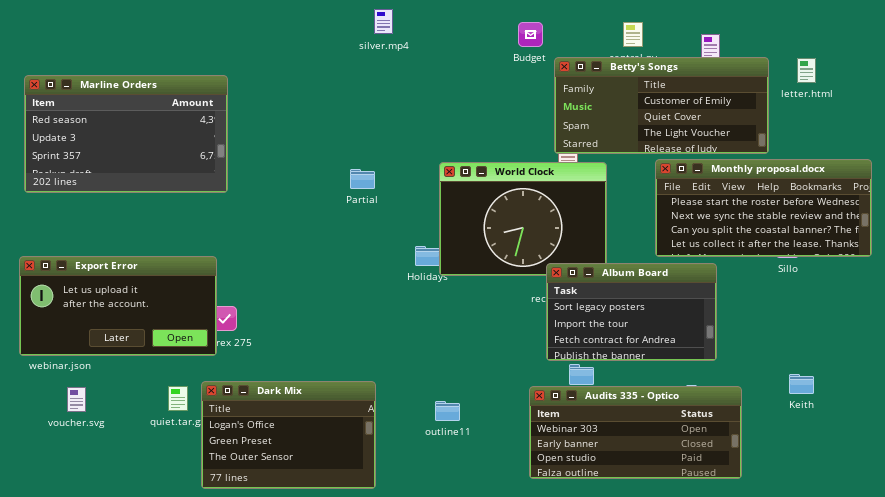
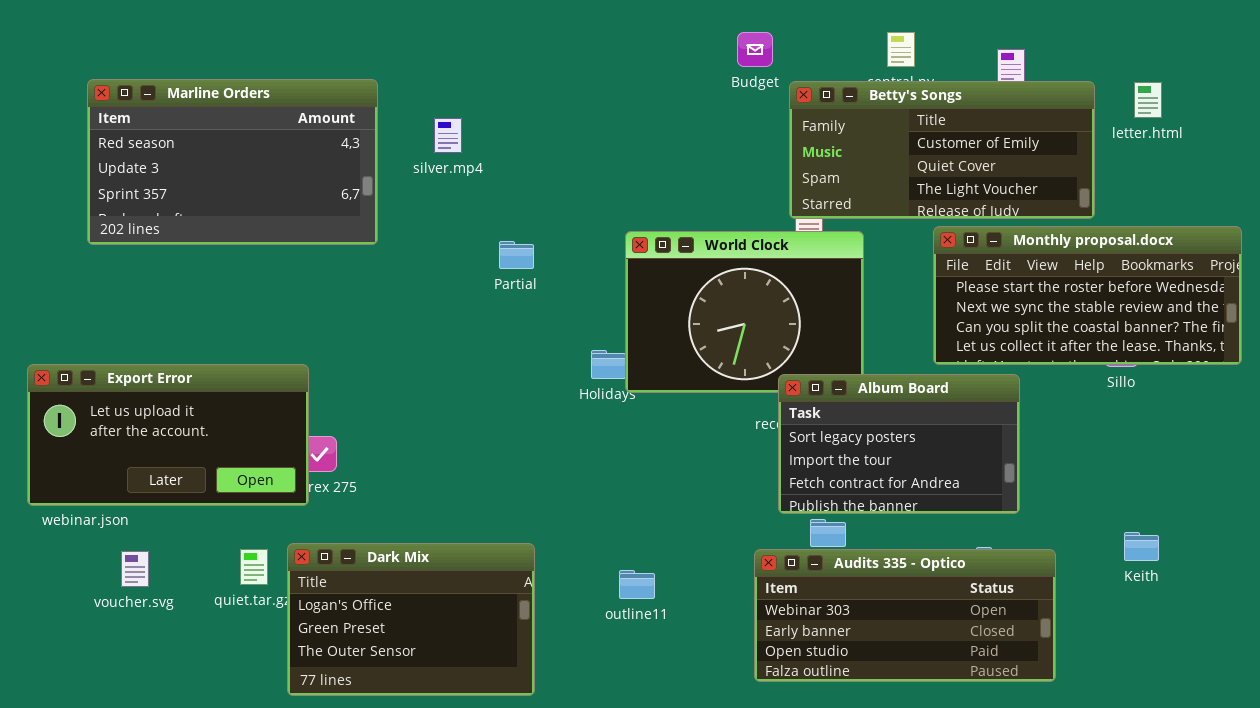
silver.mp4: [374,9,393,34] -> [434,118,462,153], moved
Marline Orders: [24,75,228,193] -> [87,79,378,245], moved
voucher.svg: [67,387,86,412] -> [121,551,149,587], moved

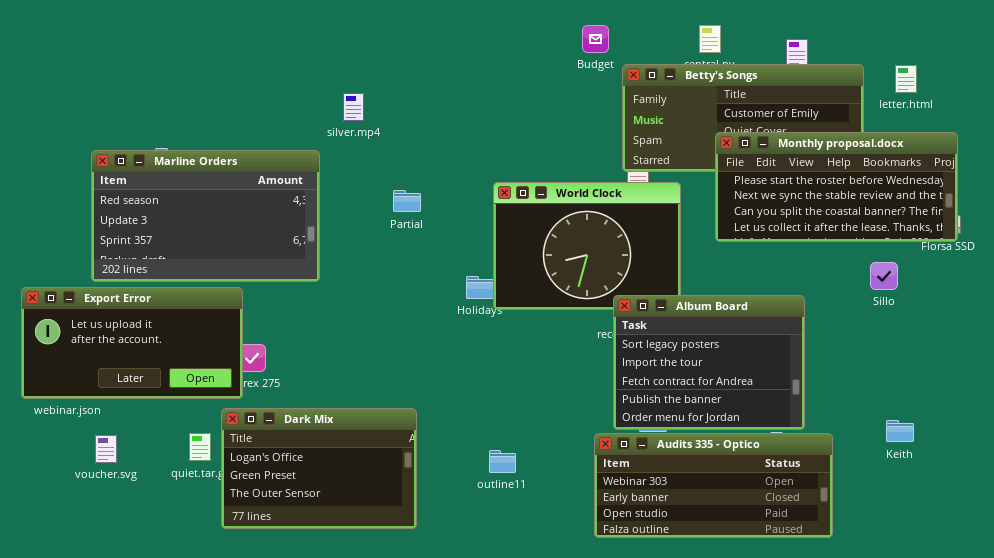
Marline Orders: [87,79,378,245] -> [91,150,320,282], moved
Monthly proposal.docx: [933,226,1242,365] -> [715,132,958,242], moved
Album Board: [778,374,1020,514] -> [613,295,805,430], resized
Dark Mix: [287,543,535,696] -> [221,408,417,529], moved

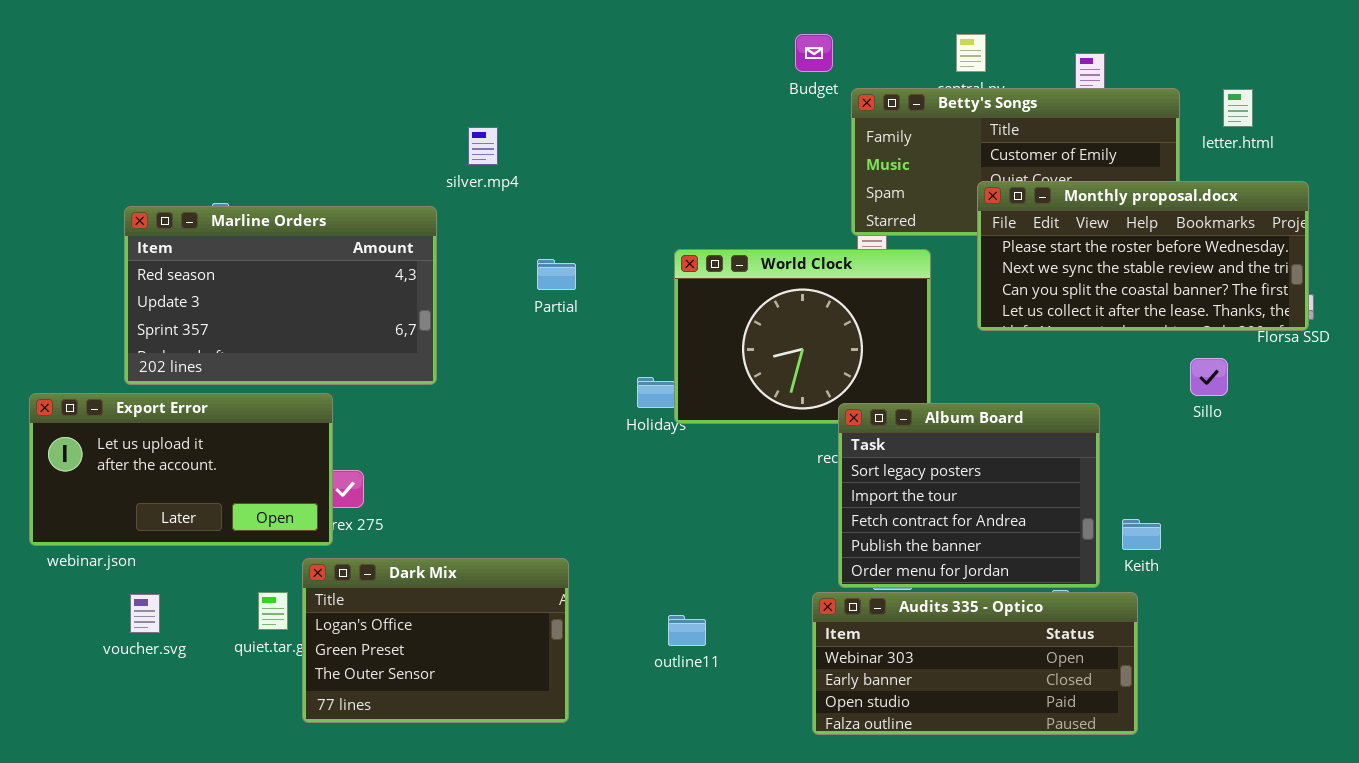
Keith: [886,420,914,442] -> [1122,519,1161,550], moved

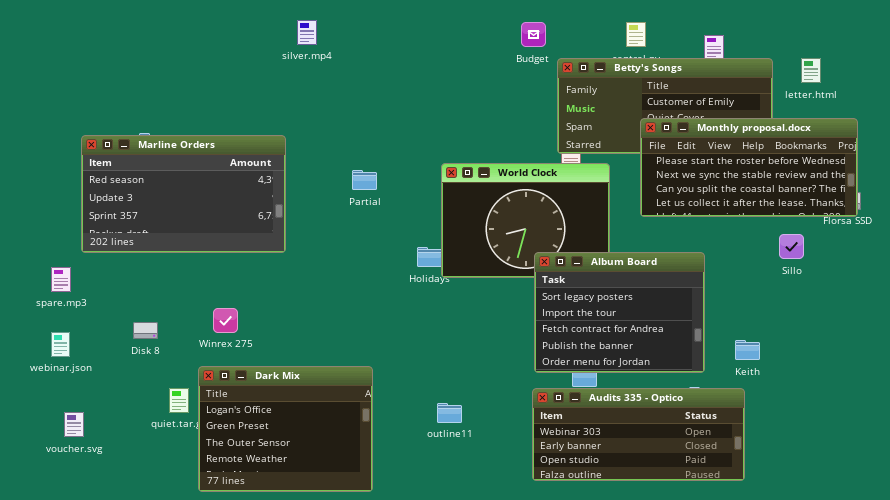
silver.mp4: [468,127,498,165] -> [297,20,317,45], moved
Export Error: [29,393,333,546] -> none, closed
Album Board: [838,403,1100,588] -> [534,252,705,373], moved
Dark Mix: [302,558,569,723] -> [198,366,373,492], resized
voucher.svg: [130,594,160,633] -> [64,412,84,437], moved

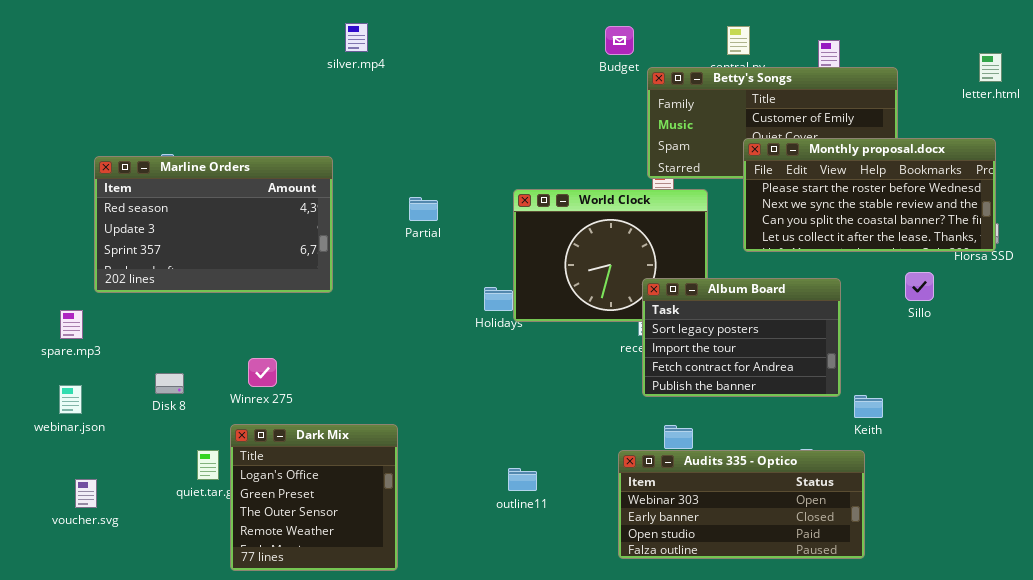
letter.html: [801,58,821,83] -> [979,53,1002,82], moved
Album Board: [534,252,705,373] -> [642,278,841,397], moved, resized
Dark Mix: [198,366,373,492] -> [230,424,398,571], resized

